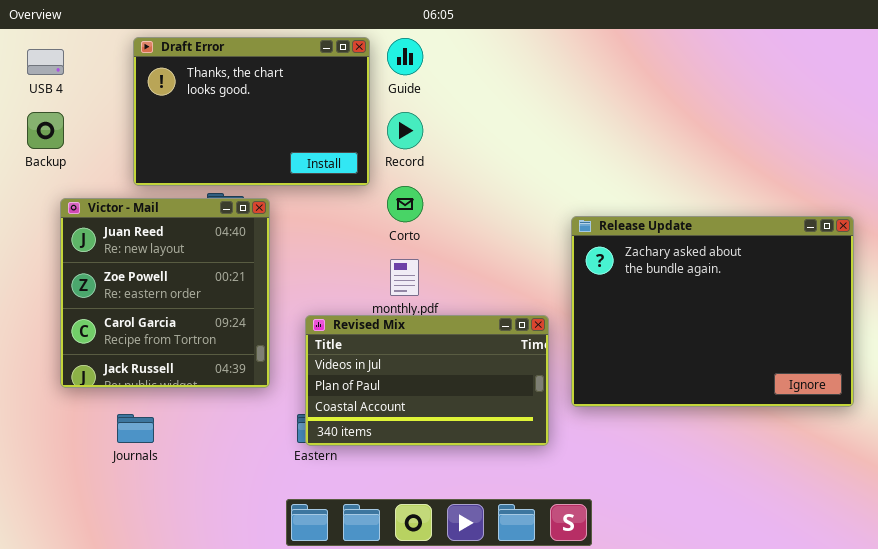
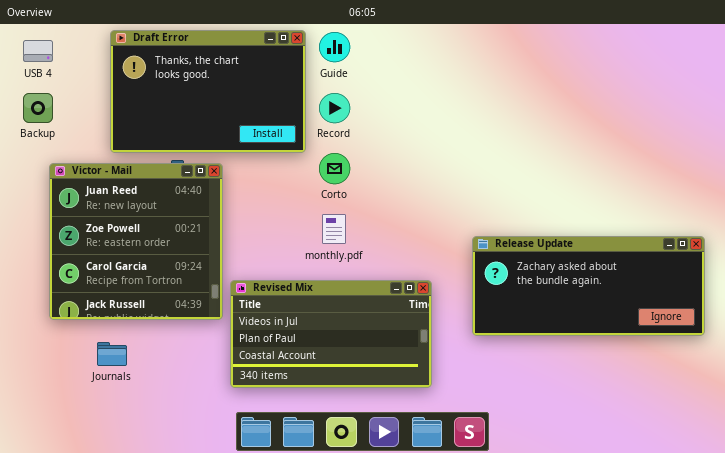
Release Update: [571,216,854,407] -> [472,236,705,336], resized
Revised Mix: [305,315,549,446] -> [230,280,432,388], moved

